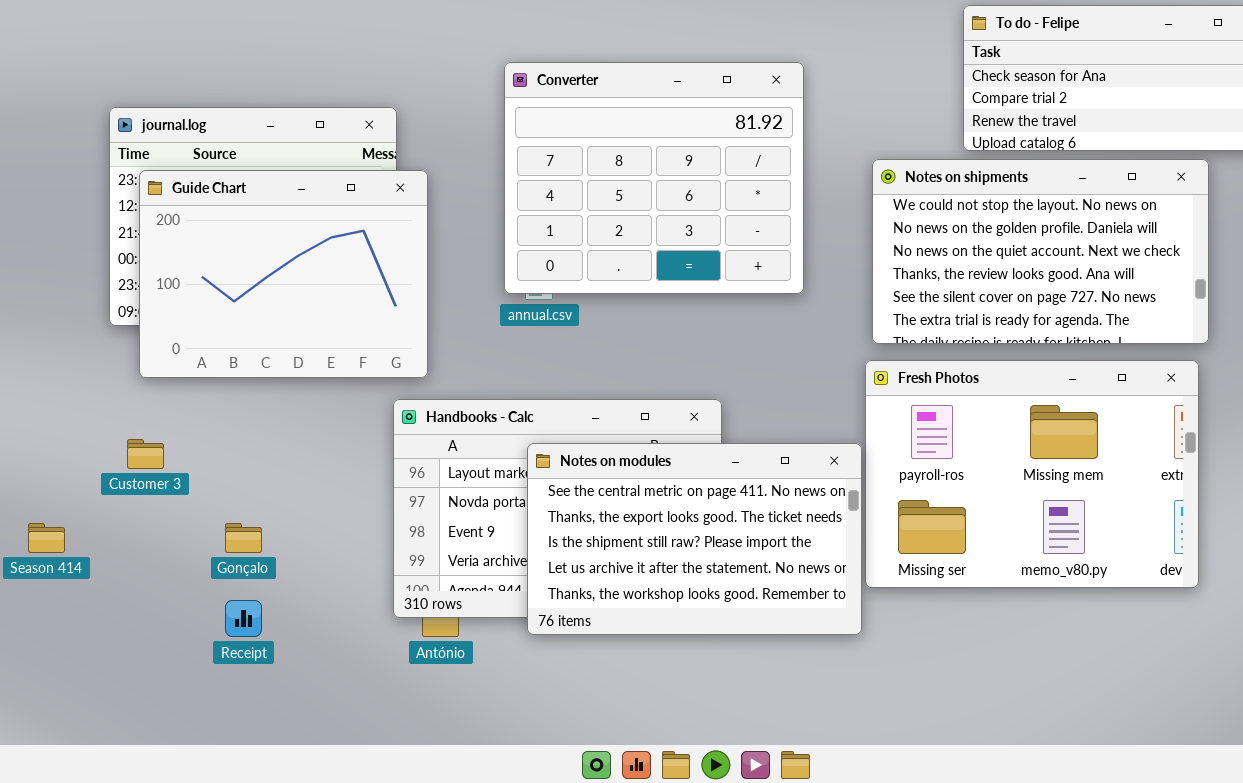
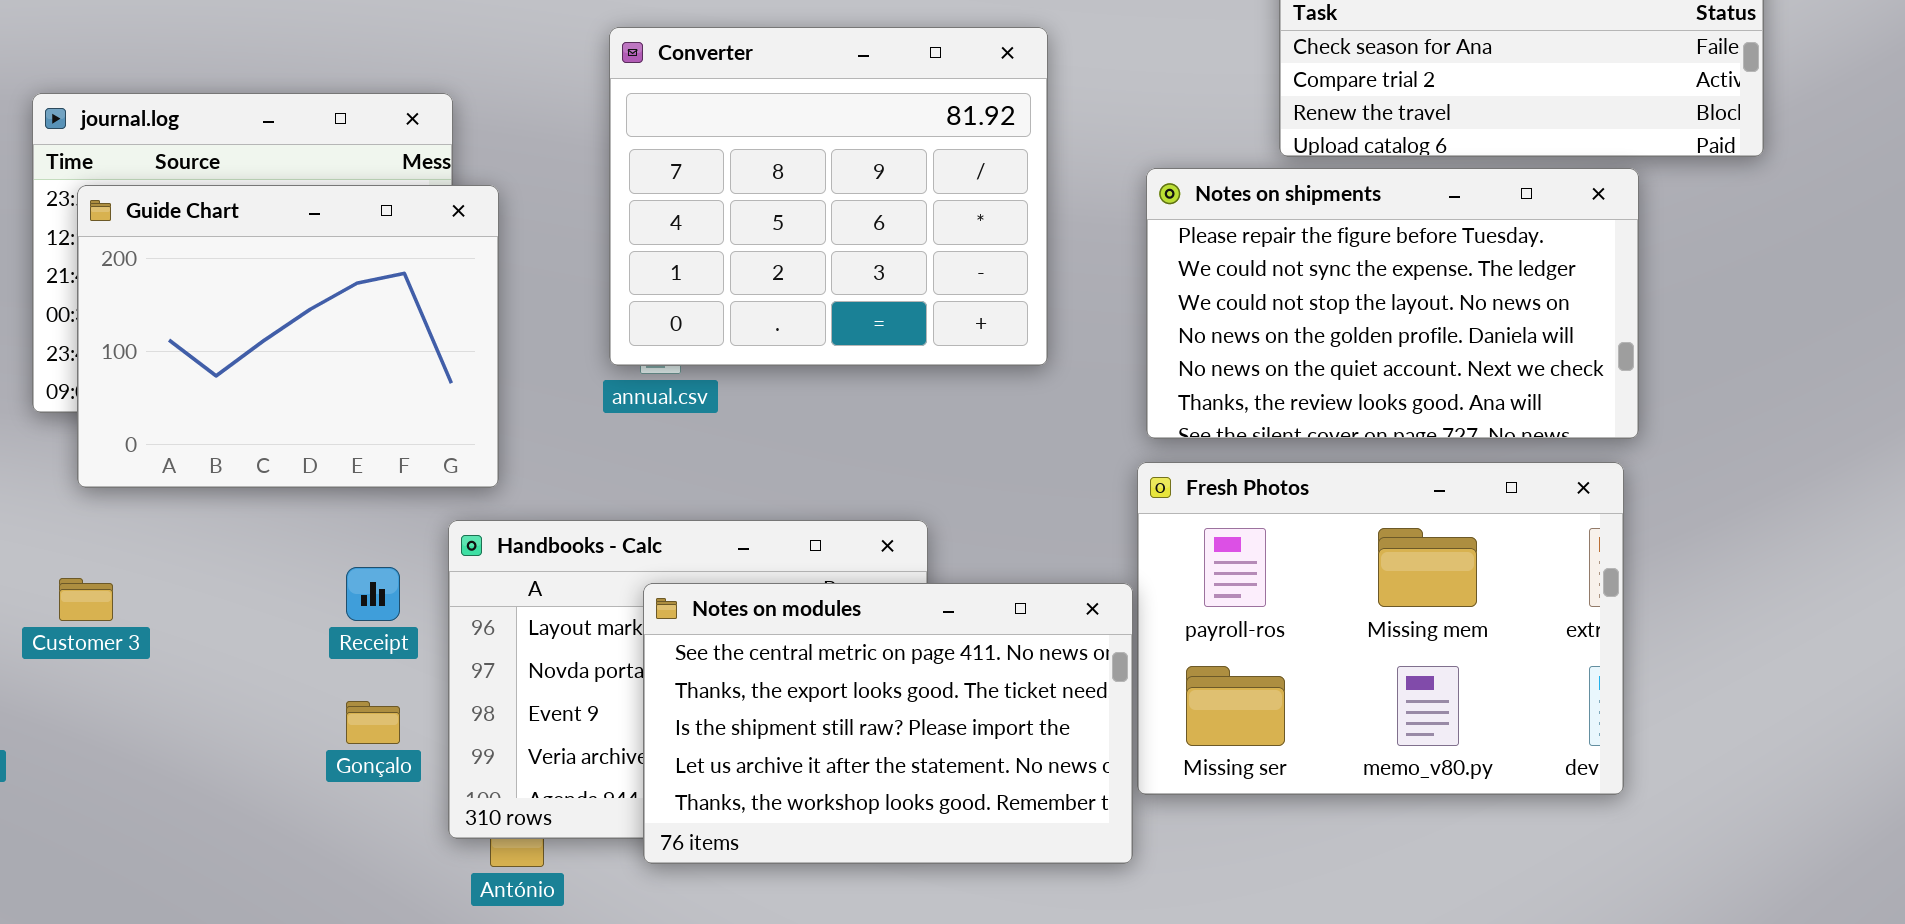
Notes on shipments: [872,159,1209,344] -> [1146,168,1639,439], scrolled up 2 rows
Gonçalo: [225,523,262,553] -> [346,701,400,744], moved
Receipt: [225,600,262,637] -> [346,567,400,621], moved

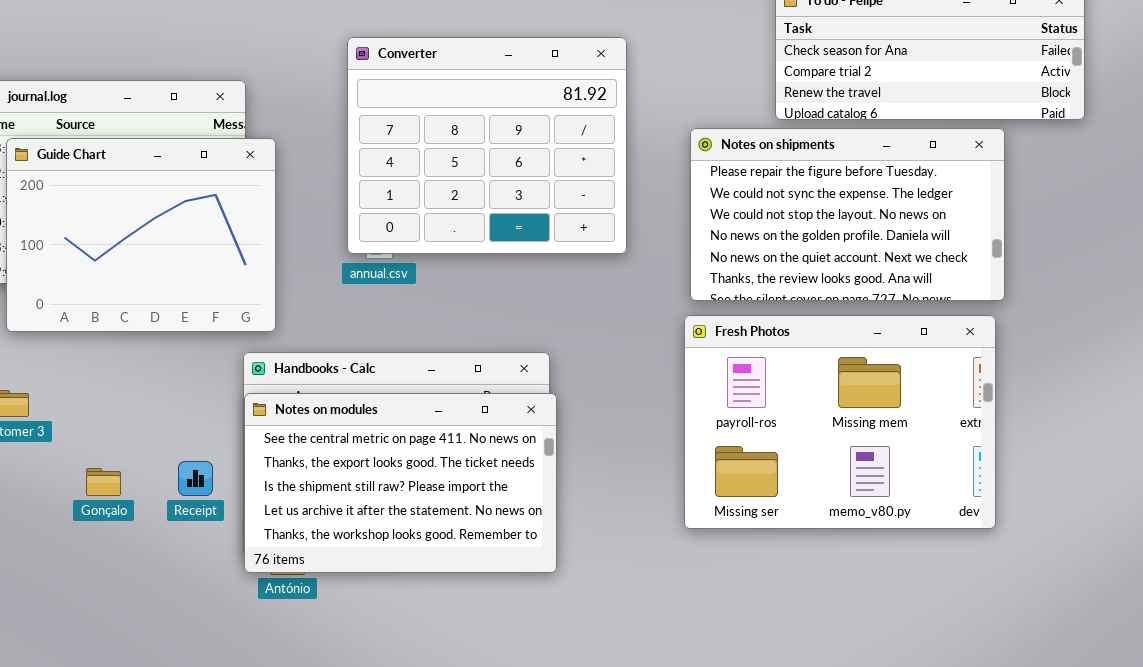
Receipt: [346,567,400,621] -> [178,461,213,496], moved
Notes on modules: [643,583,1133,864] -> [244,393,557,573], moved
Gonçalo: [346,701,400,744] -> [86,468,121,496], moved

